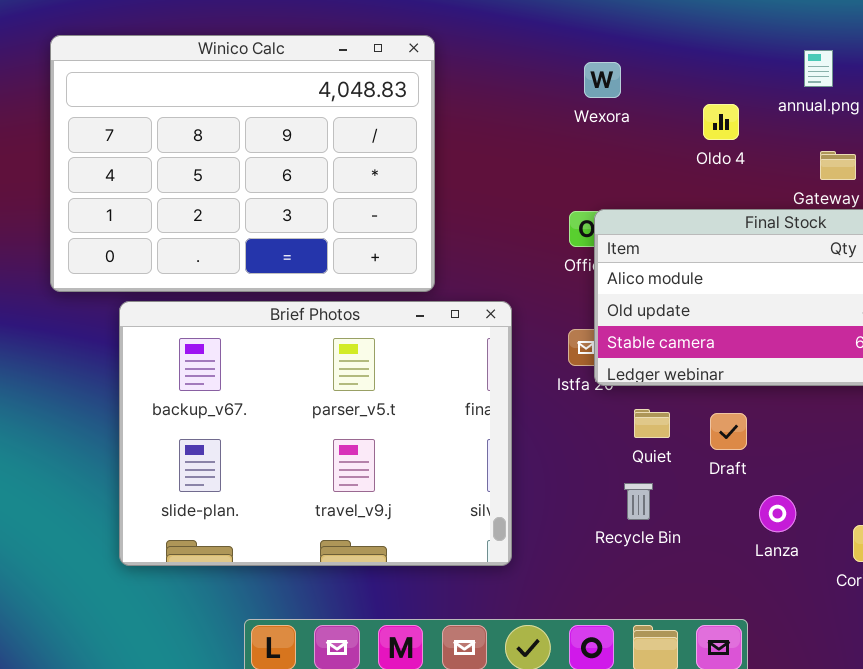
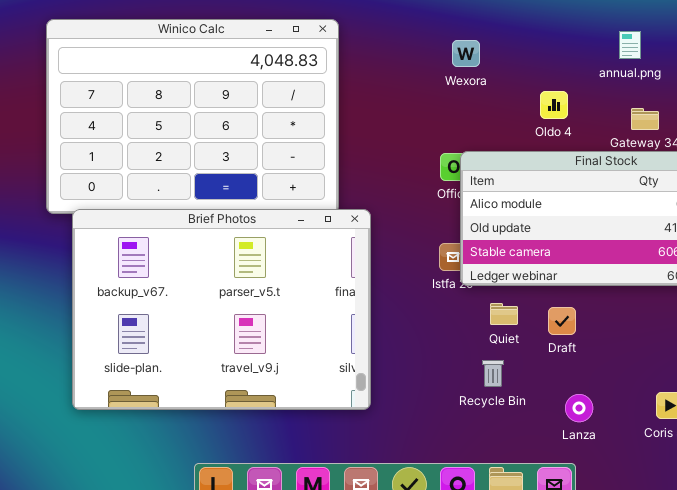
Oldo 4: [703,104,739,140] -> [540,91,568,119], moved
Brief Photos: [119,301,512,566] -> [72,209,371,410], moved
Lanza: [759,495,796,532] -> [565,394,593,422], moved

